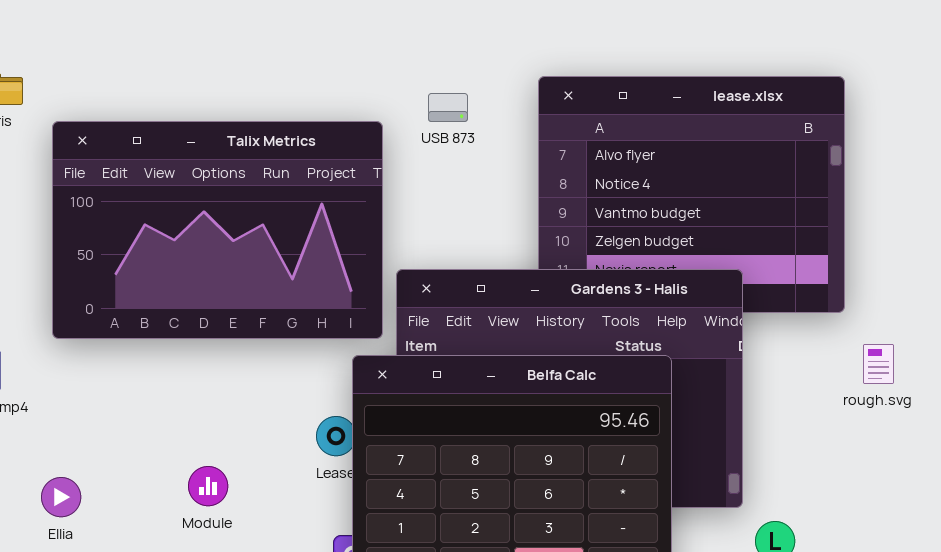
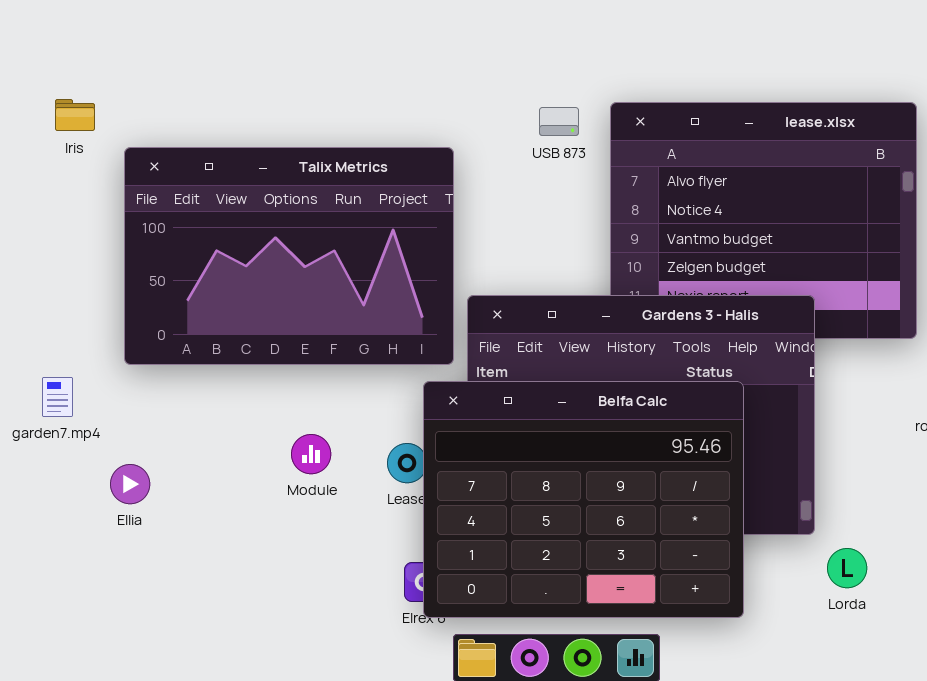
USB 873: [428,93,468,122] -> [539,107,579,136], moved
Module: [188,466,228,506] -> [291,434,331,474], moved
Ellia: [41,477,81,517] -> [110,464,150,504], moved

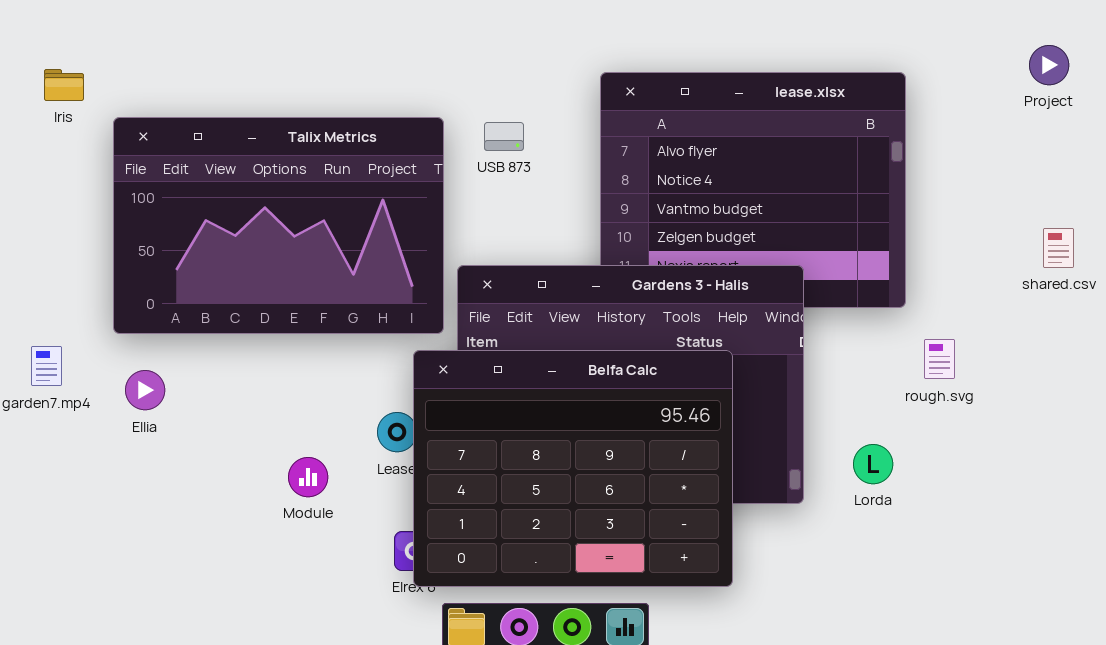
USB 873: [539,107,579,136] -> [484,122,524,151], moved
Module: [291,434,331,474] -> [288,457,328,497], moved
Ellia: [110,464,150,504] -> [125,370,165,410], moved
Lorda: [827,548,867,588] -> [853,444,893,484], moved

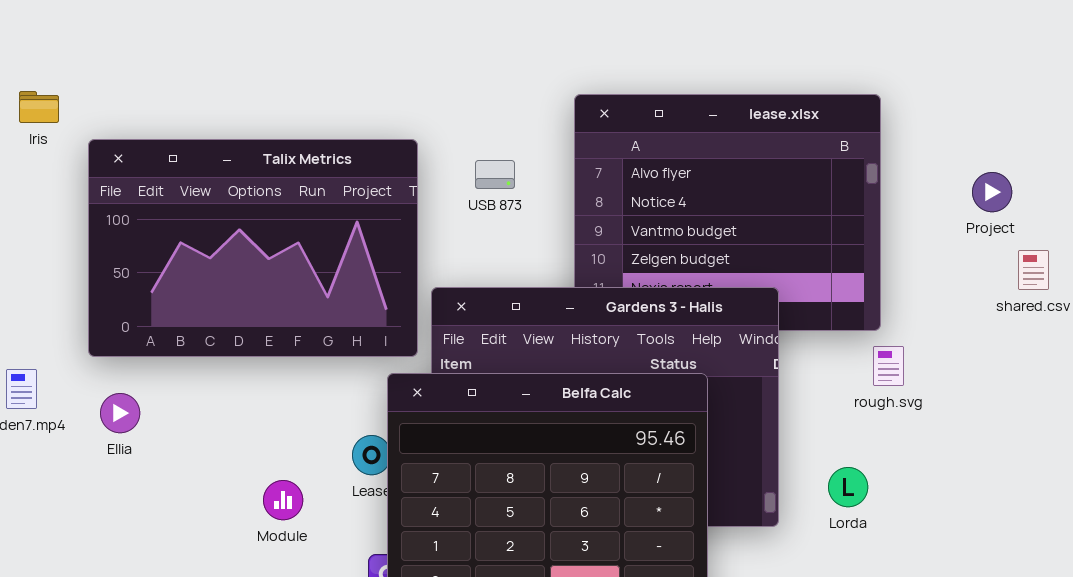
Project: [1029,45,1069,85] -> [972,172,1012,212], moved
USB 873: [484,122,524,151] -> [475,160,515,189], moved
rough.svg: [924,339,955,379] -> [873,346,904,386], moved

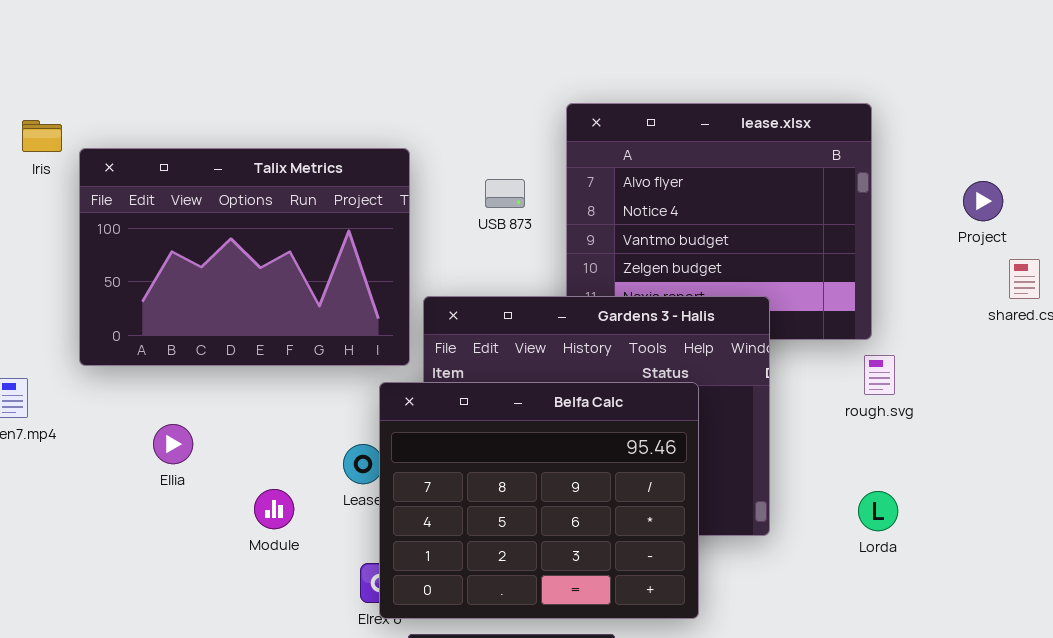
Iris: [19,91,59,123] -> [22,120,62,152], moved
USB 873: [475,160,515,189] -> [485,179,525,208], moved
Ellia: [100,393,140,433] -> [153,424,193,464], moved
Lorda: [828,467,868,507] -> [858,491,898,531], moved

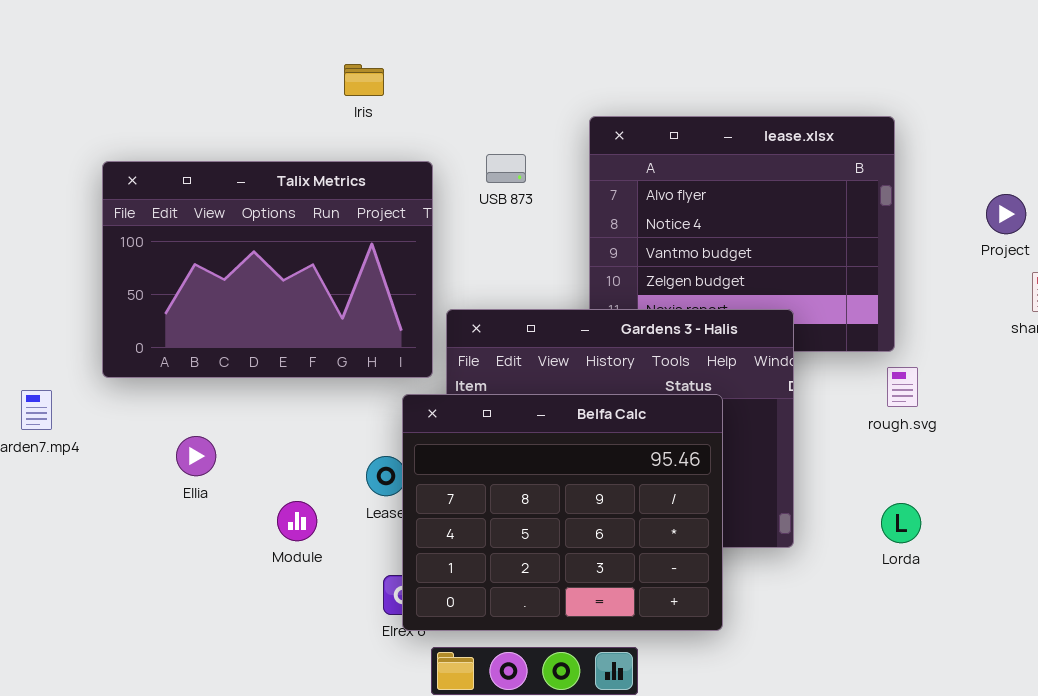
Iris: [22,120,62,152] -> [344,64,384,96], moved
USB 873: [485,179,525,208] -> [486,154,526,183], moved

